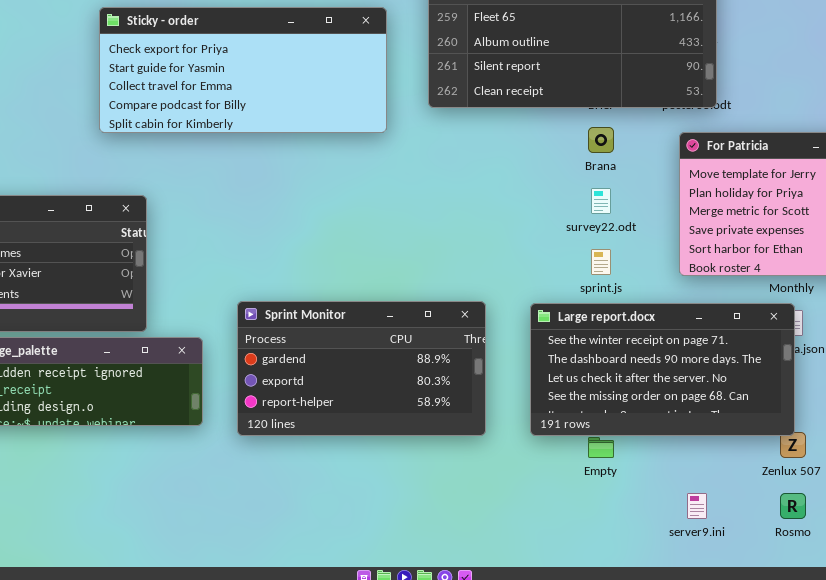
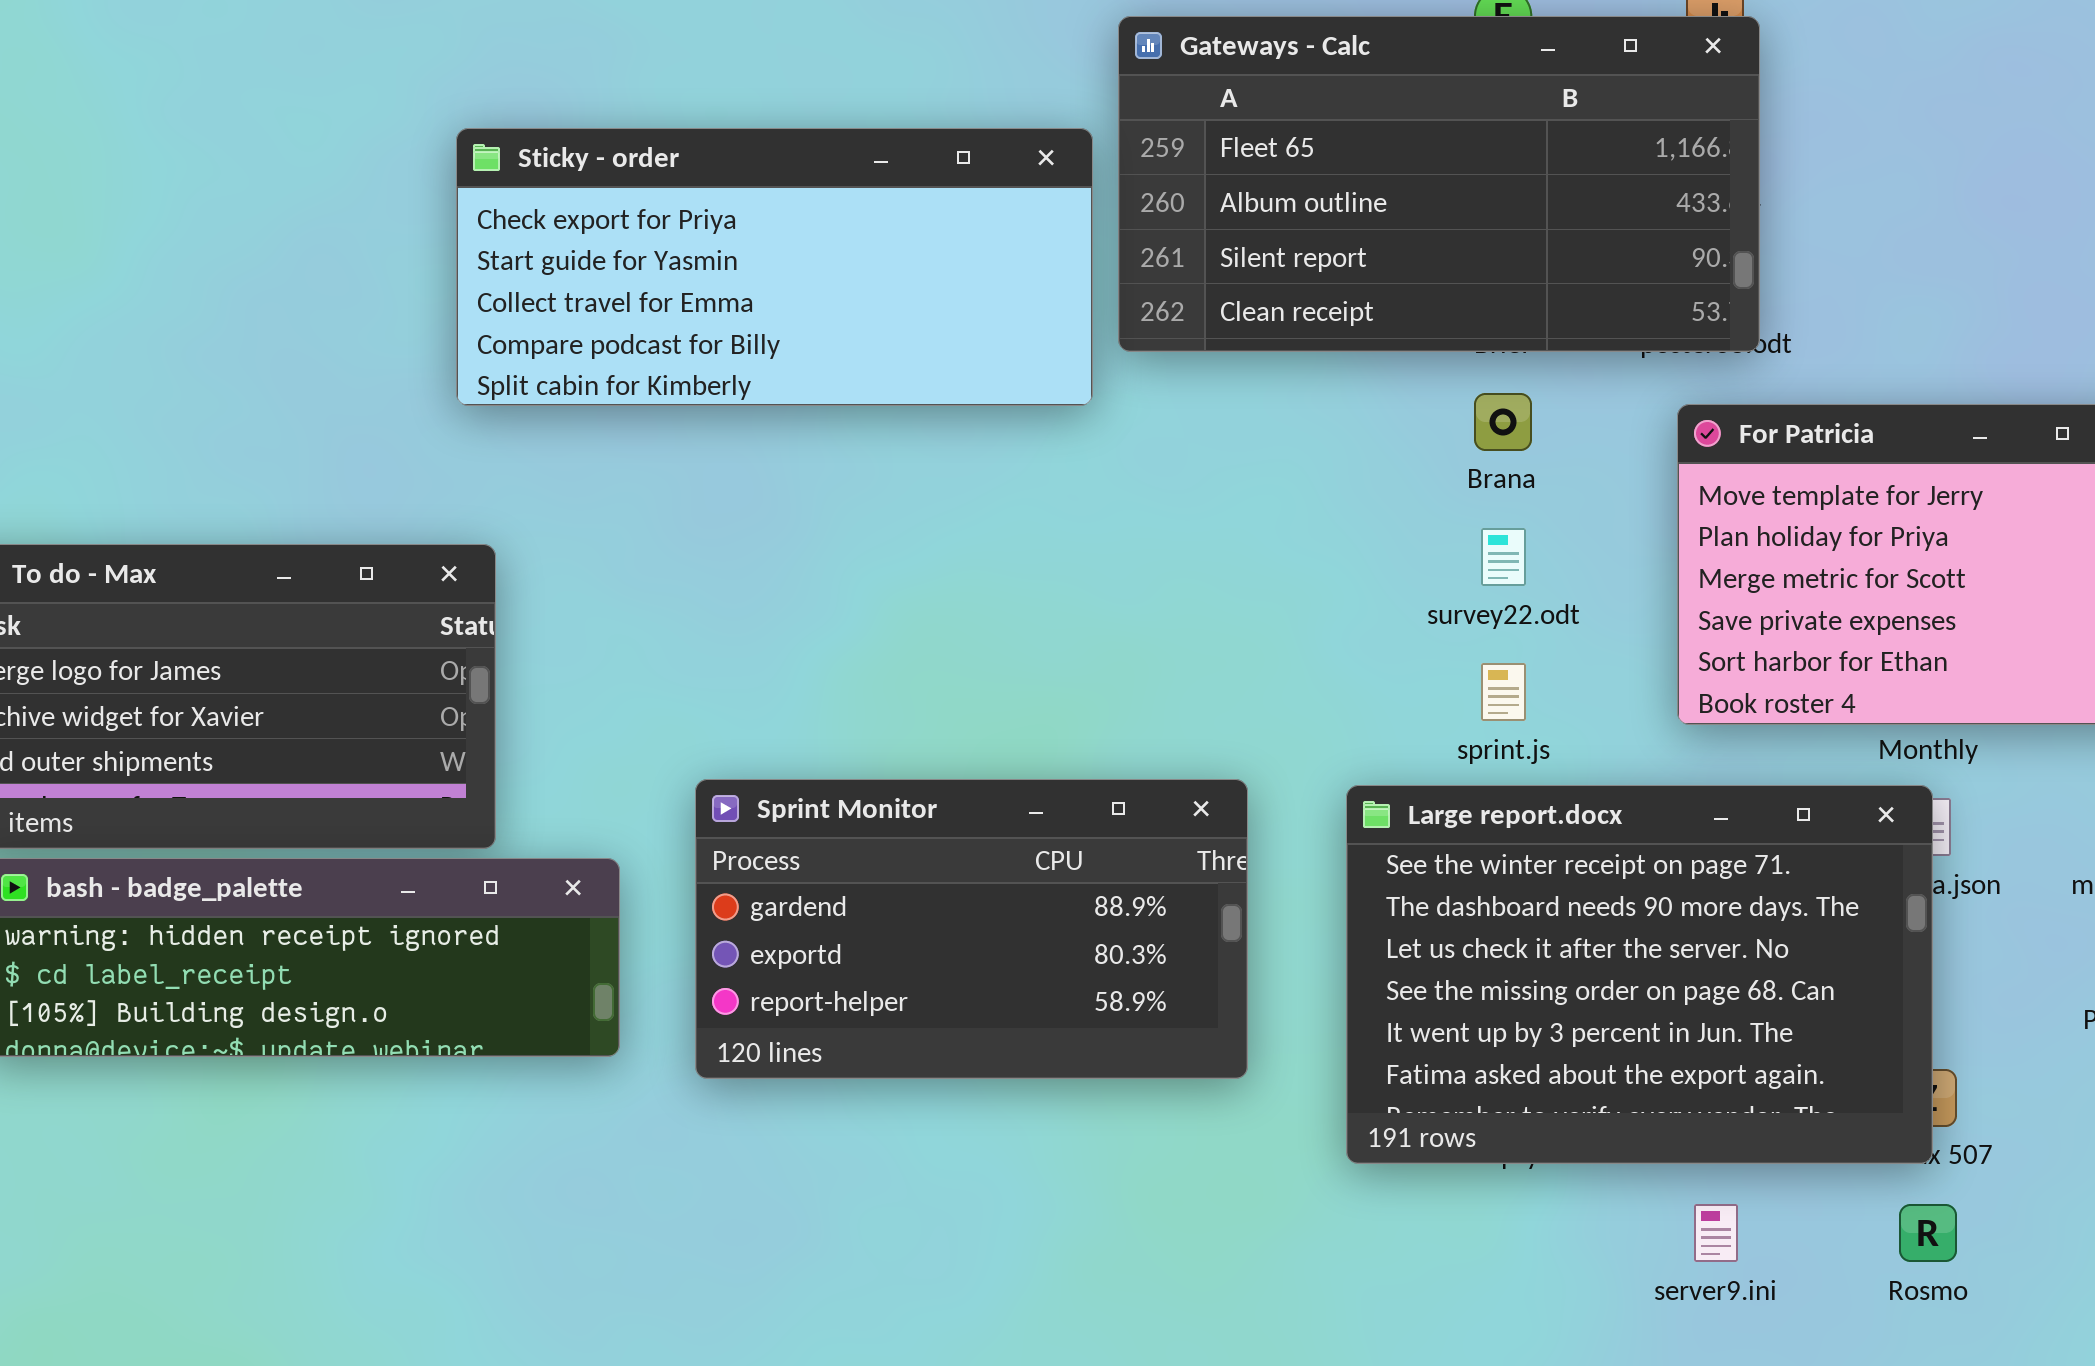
Sticky - order: [99,7,387,133] -> [456,128,1093,406], moved
Large report.docx: [530,303,795,436] -> [1346,785,1933,1164], resized

